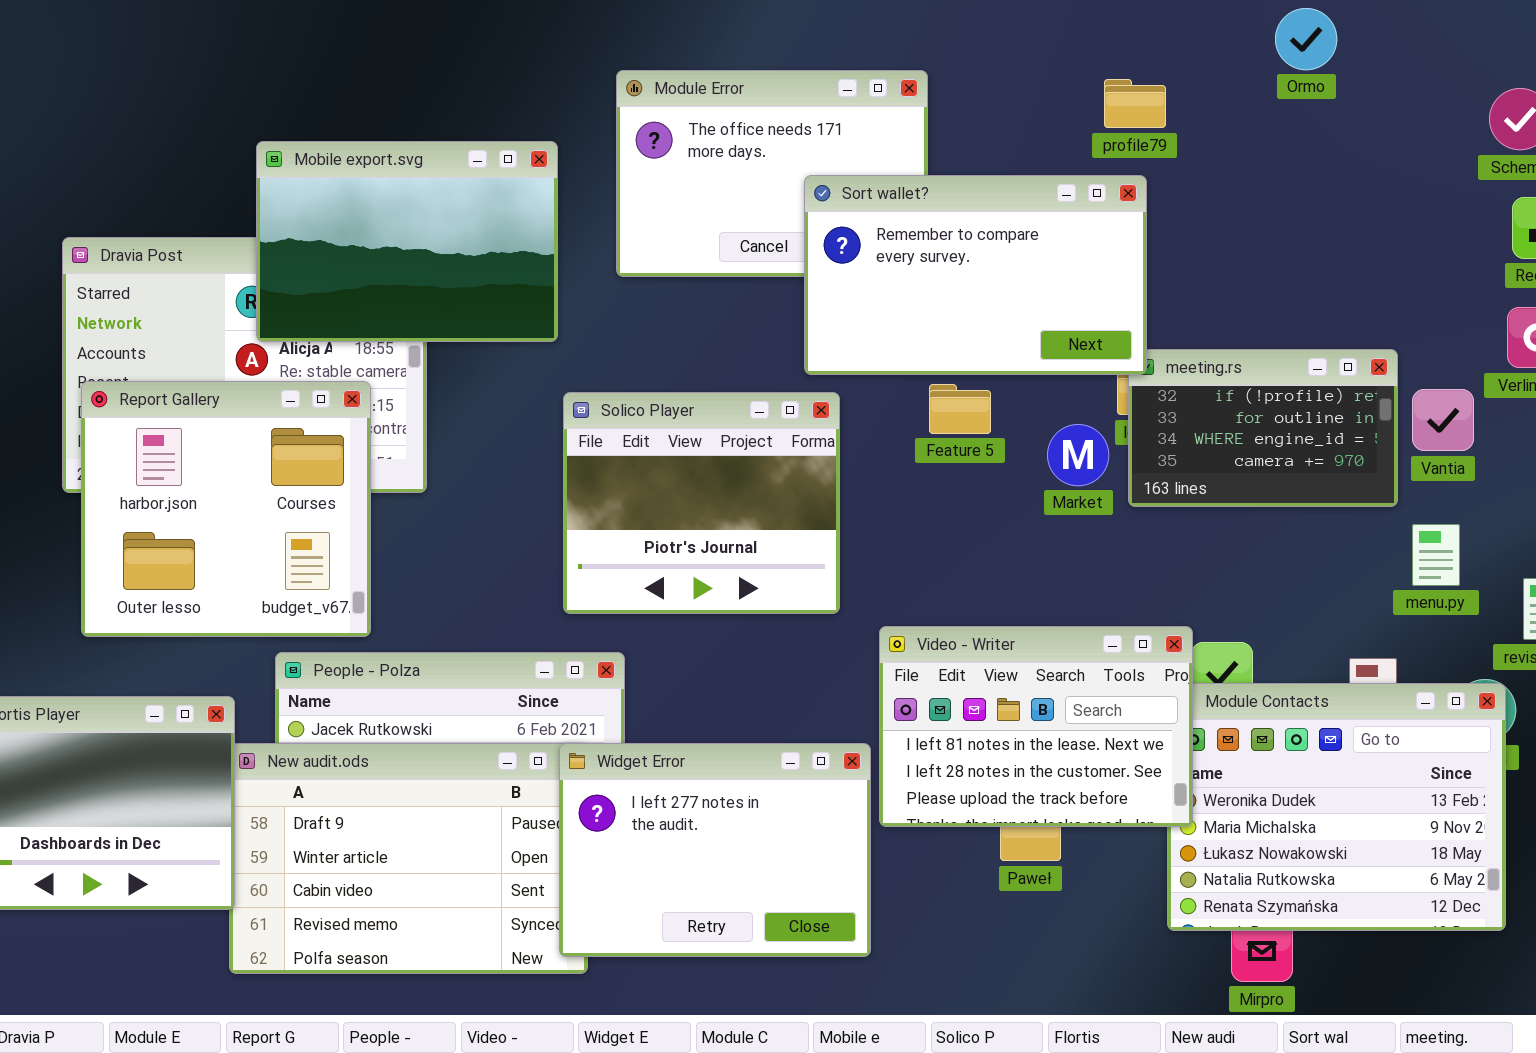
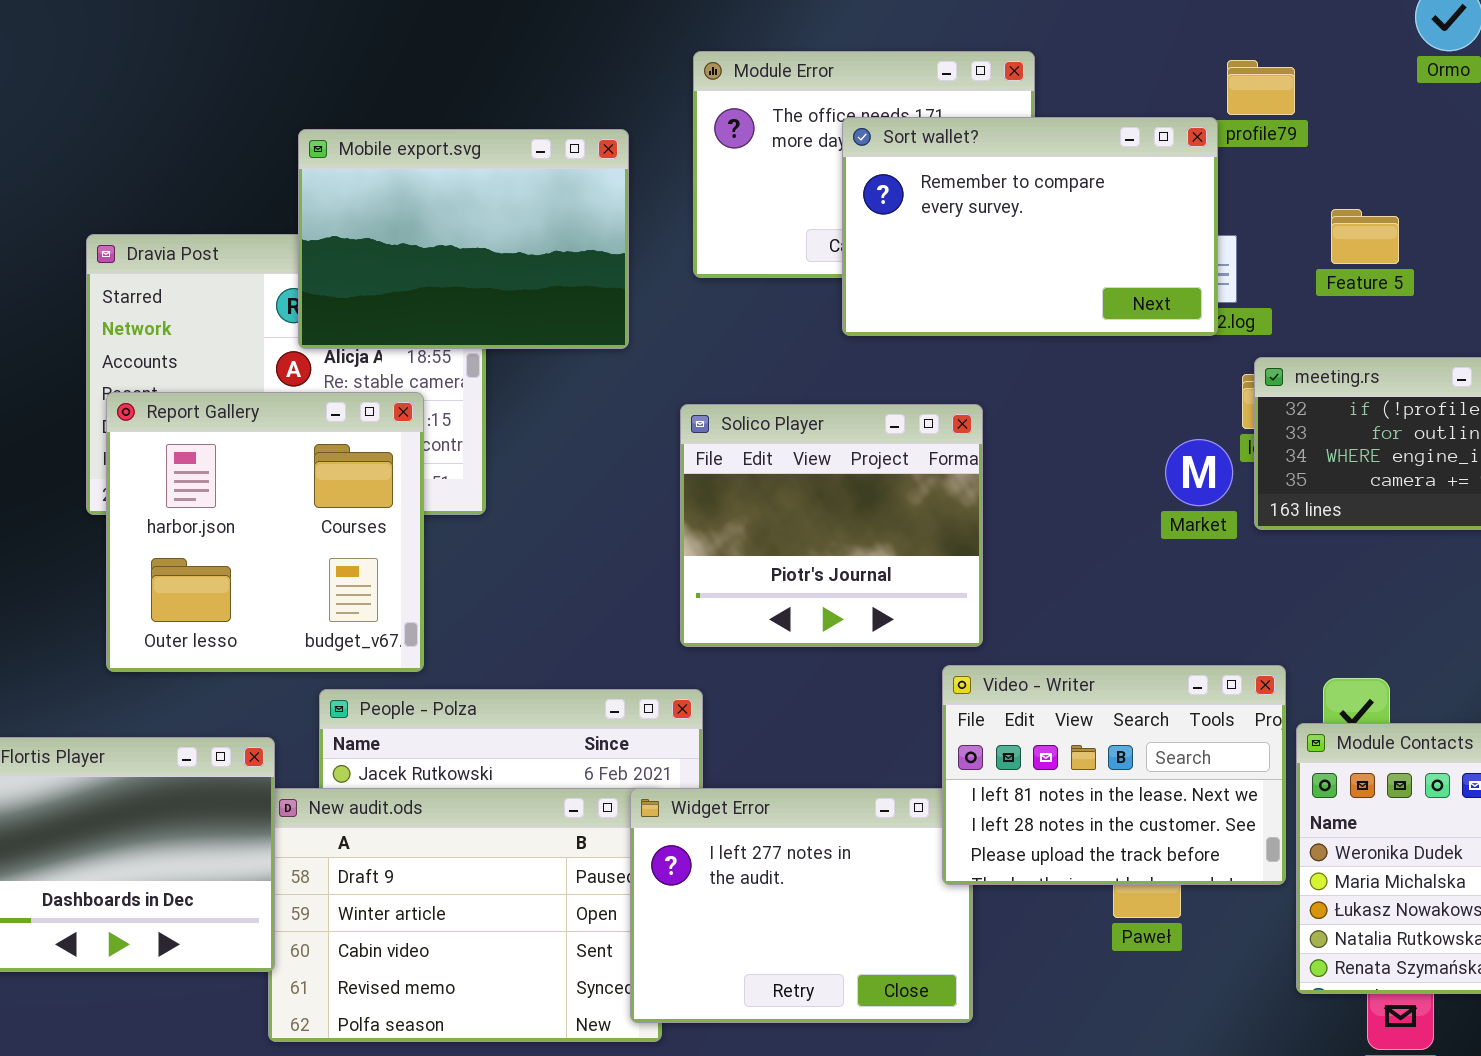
Sort wallet?: [804,175,1147,375] -> [842,117,1218,336], moved
Feature 5: [929,384,991,434] -> [1331,209,1399,264], moved
Solico Player: [563,392,840,614] -> [680,404,983,647], moved
Video - Writer: [879,626,1193,827] -> [942,665,1286,885], moved

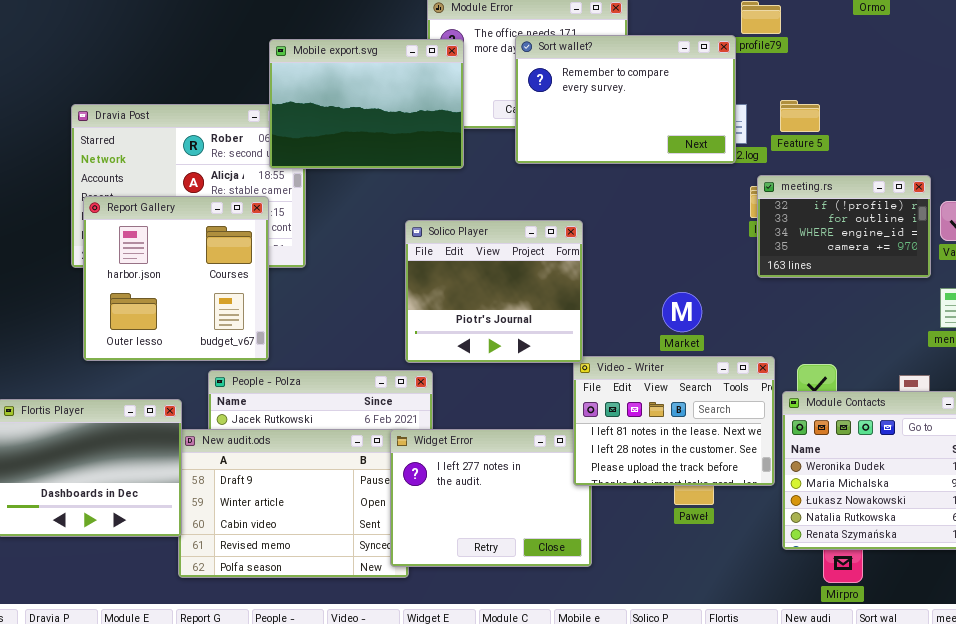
Mobile export.svg: [298,129,629,349] -> [269,39,464,169], moved
Feature 5: [1331,209,1399,264] -> [780,100,820,132], moved
Solico Player: [680,404,983,647] -> [405,220,583,363], moved
Market: [1165,439,1233,506] -> [662,292,702,332], moved

